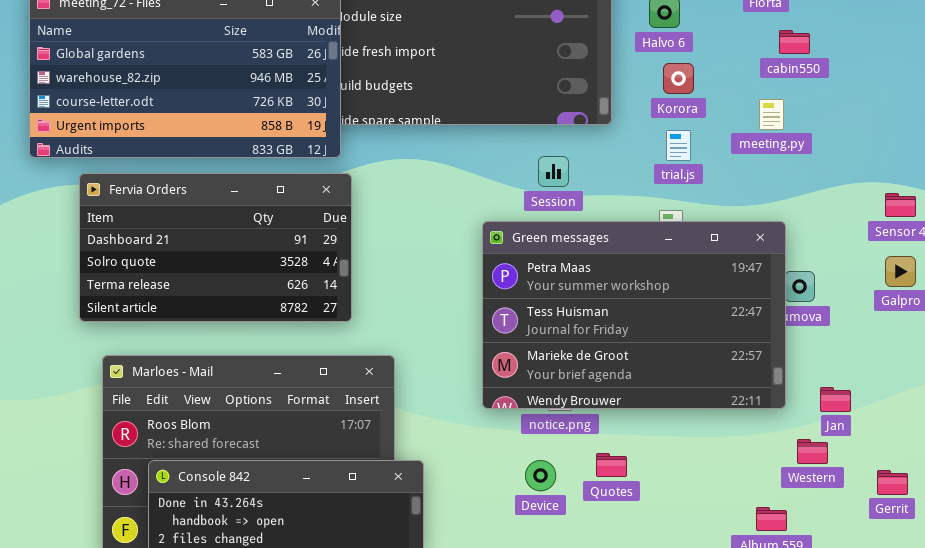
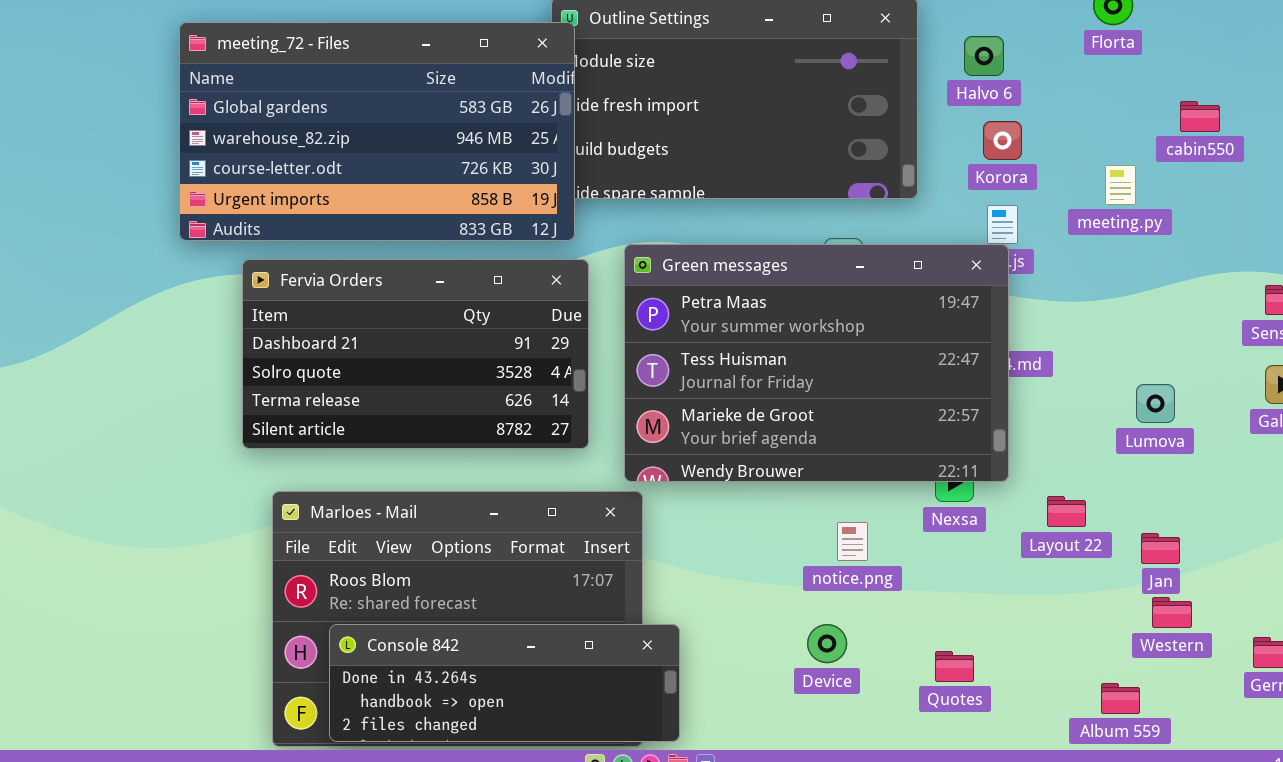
cabin550: [779,30,810,54] -> [1180,101,1220,132], moved
Green messages: [482,221,786,409] -> [624,244,1009,482], moved
Jan: [820,387,851,412] -> [1141,533,1180,564], moved
Quotes: [596,453,627,477] -> [935,651,974,682], moved

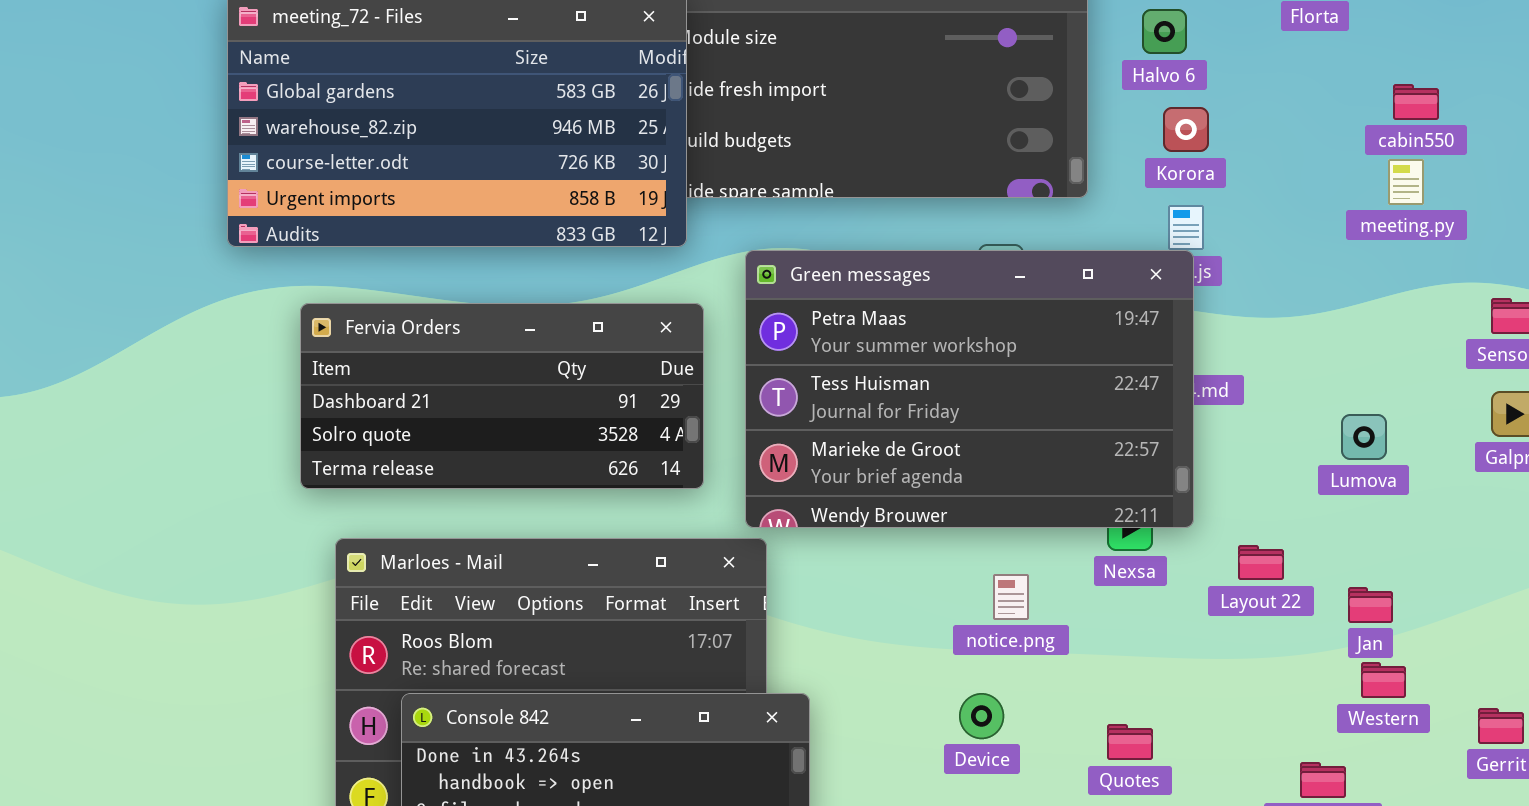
meeting.py: [1105,165,1136,205] -> [1388,159,1424,205], moved
Fervia Orders: [242,259,589,449] -> [300,303,704,489], resized

